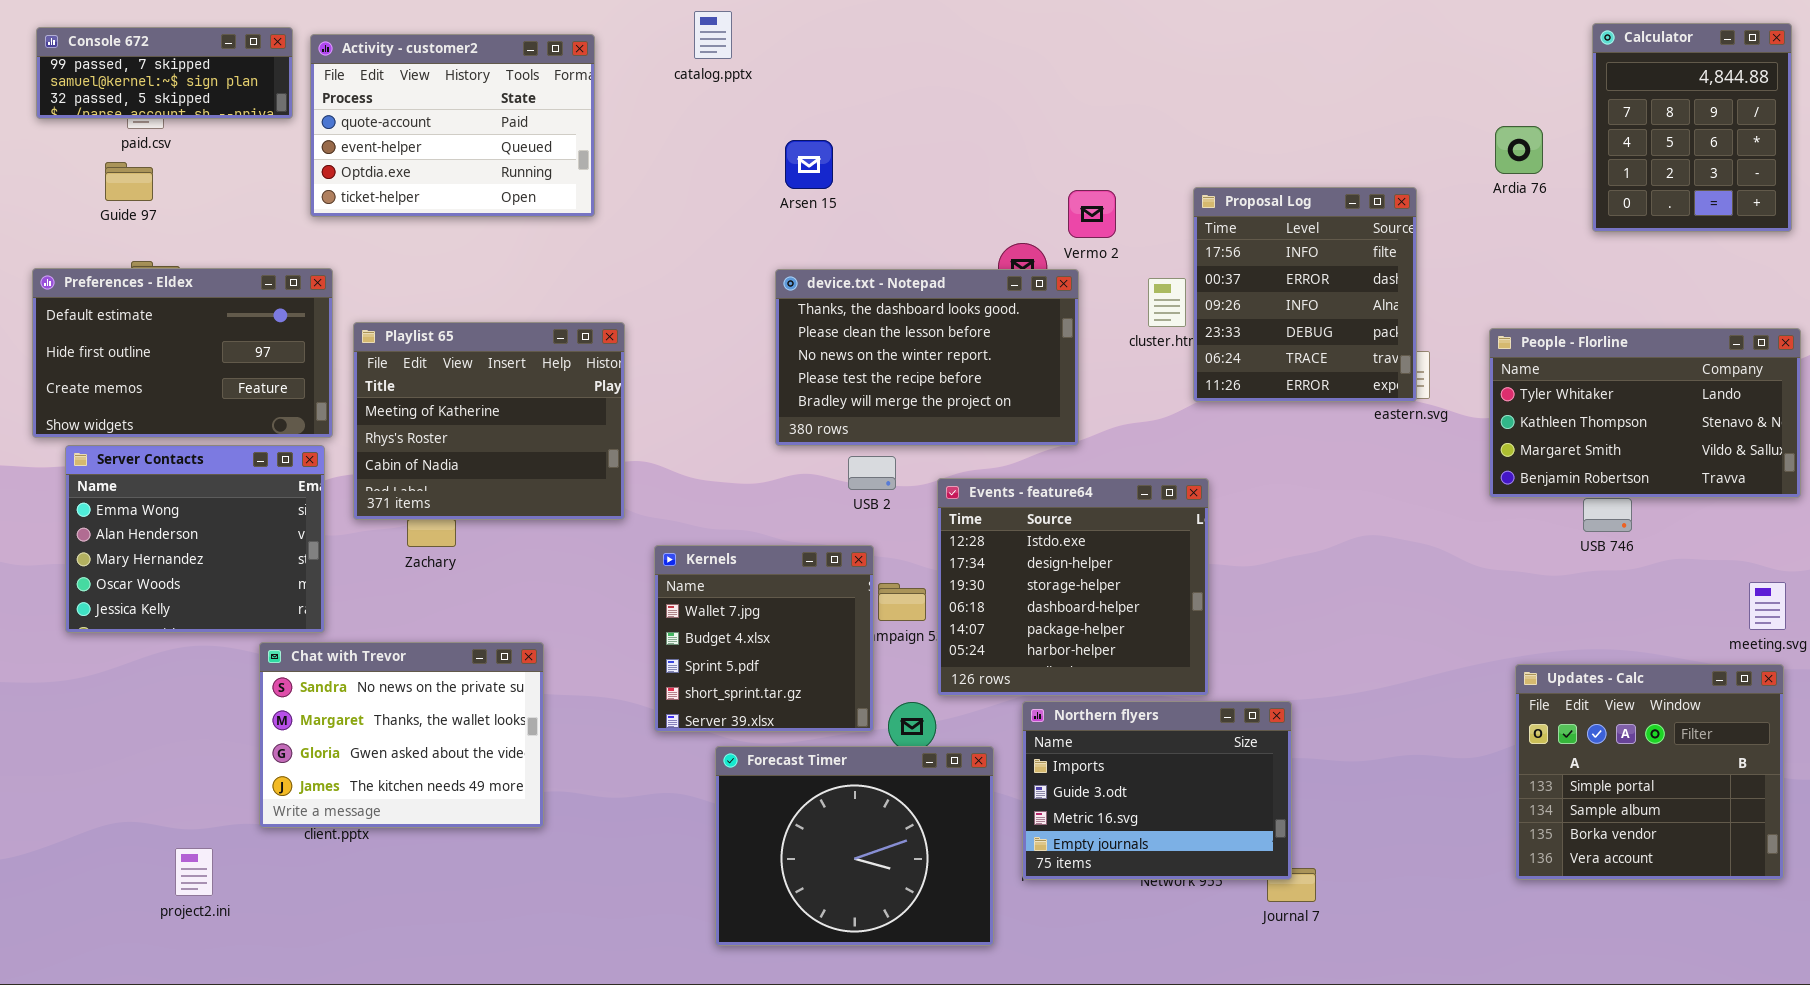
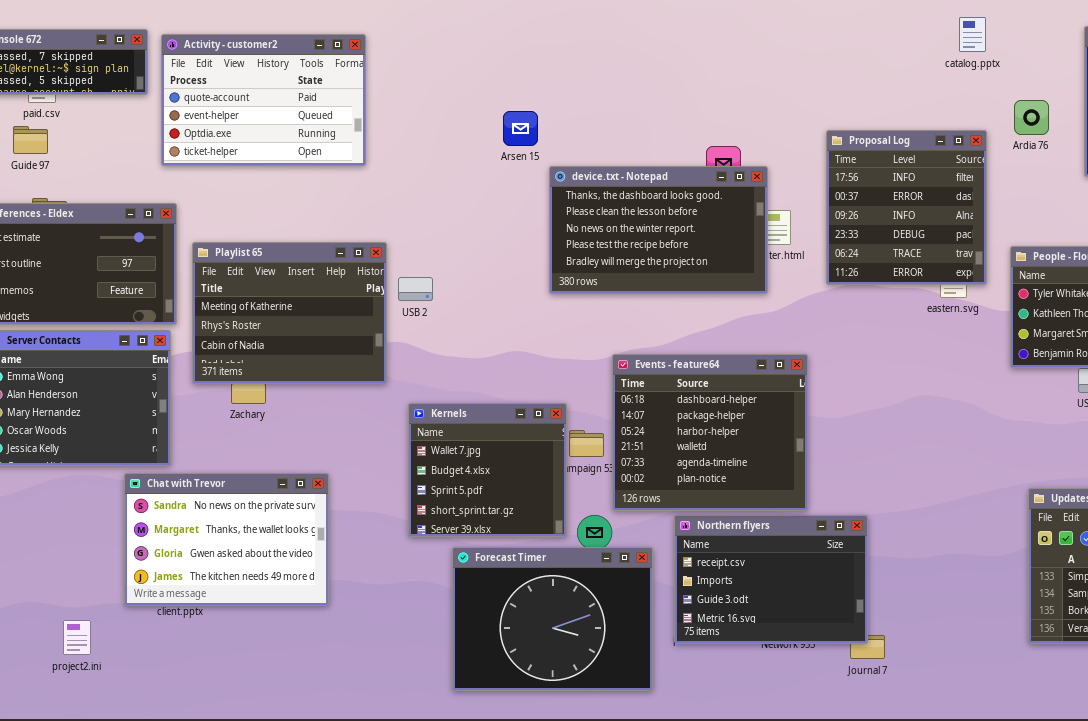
catalog.pptx: [694,11,732,59] -> [959,17,986,52], moved
Proposal Log: [1193,187,1417,402] -> [826,130,987,285], moved
device.txt - Notepad: [775,269,1079,446] -> [549,166,768,294], moved
USB 2: [848,456,896,490] -> [398,277,433,301], moved
Events - feature64: [937,478,1209,696] -> [612,354,808,511], scrolled down 3 rows
Northern flyers: [1022,701,1292,880] -> [674,515,868,644], scrolled up 1 row

